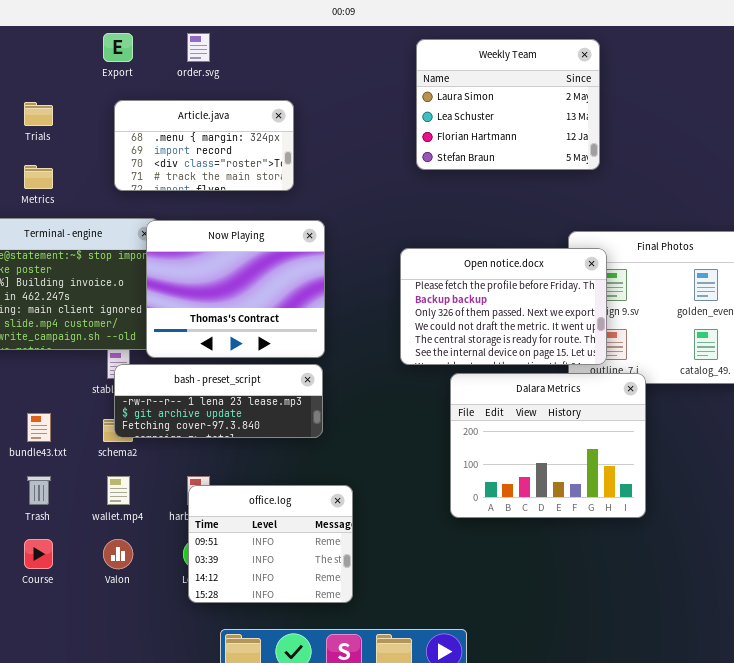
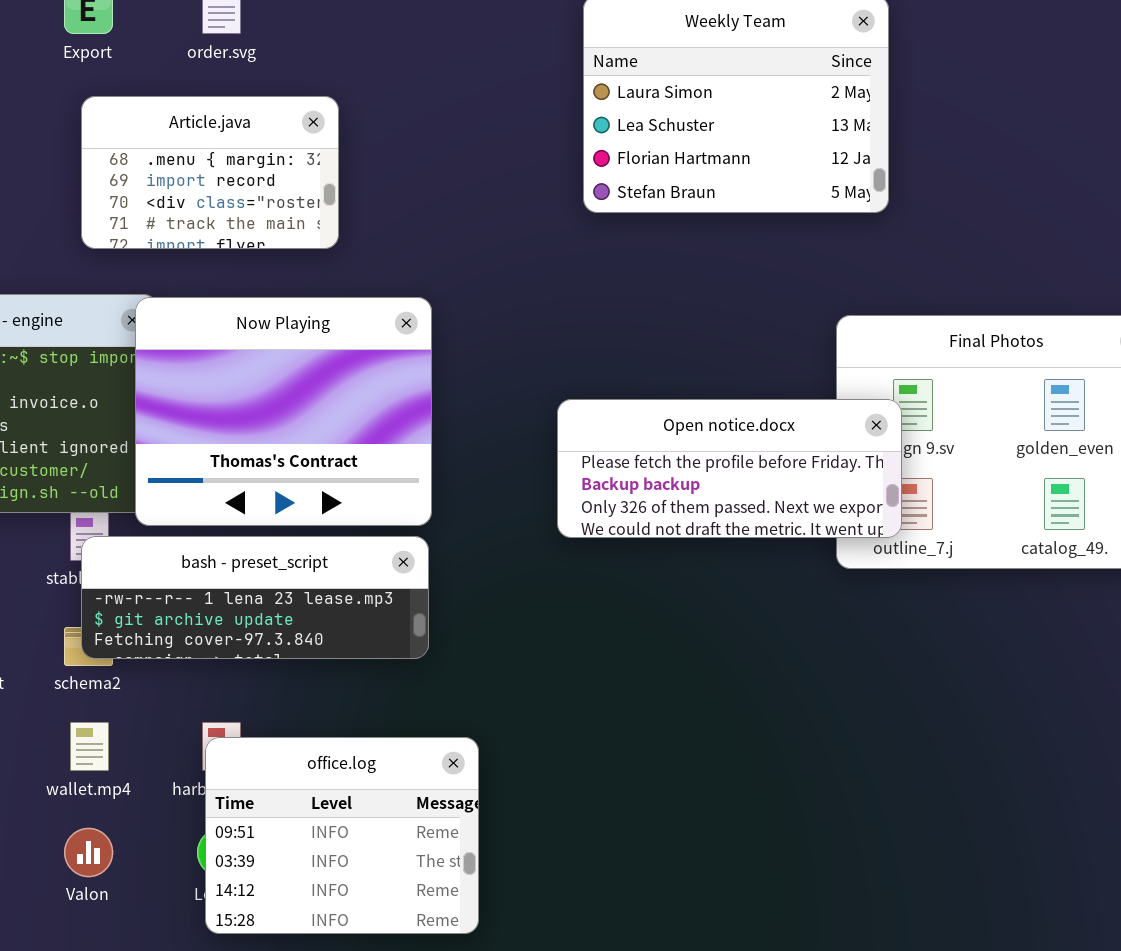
Article.java: [114,100,294,191] -> [81,96,339,249], resized
Open notice.docx: [400,248,607,365] -> [557,399,902,538], resized
Dalara Metrics: [450,373,646,518] -> none, closed

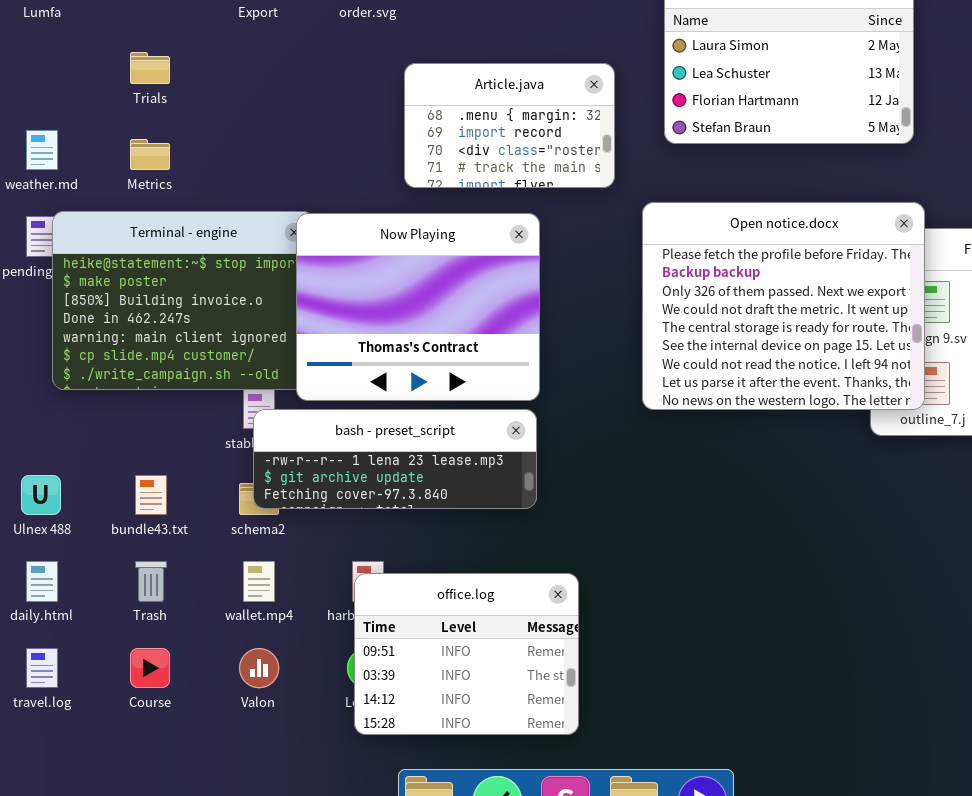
Article.java: [81,96,339,249] -> [404,63,615,188], moved
Open notice.docx: [557,399,902,538] -> [642,202,925,410], resized

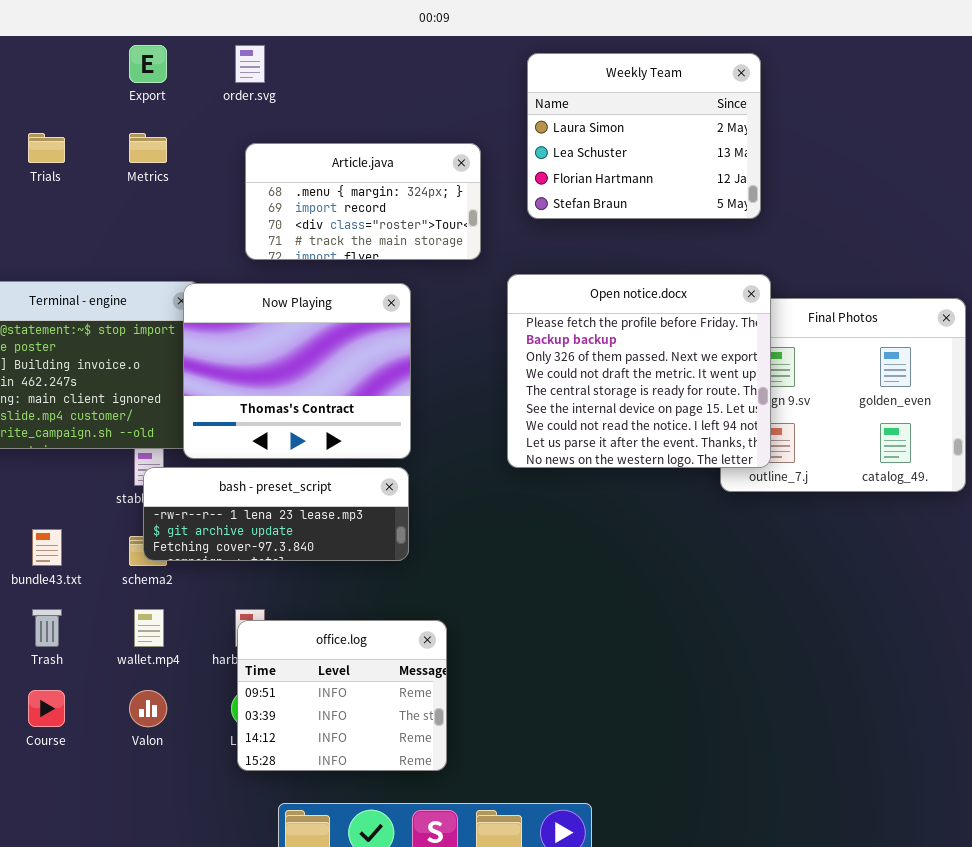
Article.java: [404,63,615,188] -> [245,143,481,260], resized
Metrics: [130,139,170,170] -> [129,133,167,163], moved

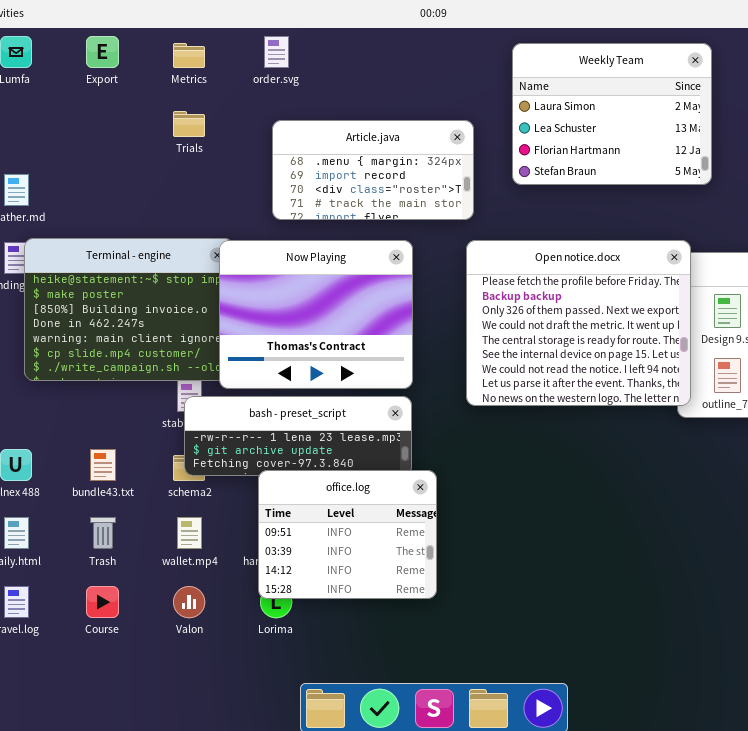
Export: [129,45,167,83] -> [86,36,119,68], moved
Trials: [28,133,65,163] -> [173,111,205,137], moved
Metrics: [129,133,167,163] -> [173,43,205,68], moved
Open notice.docx: [507,274,771,468] -> [466,240,691,406], moved
office.log: [237,620,447,771] -> [258,470,437,599], moved

